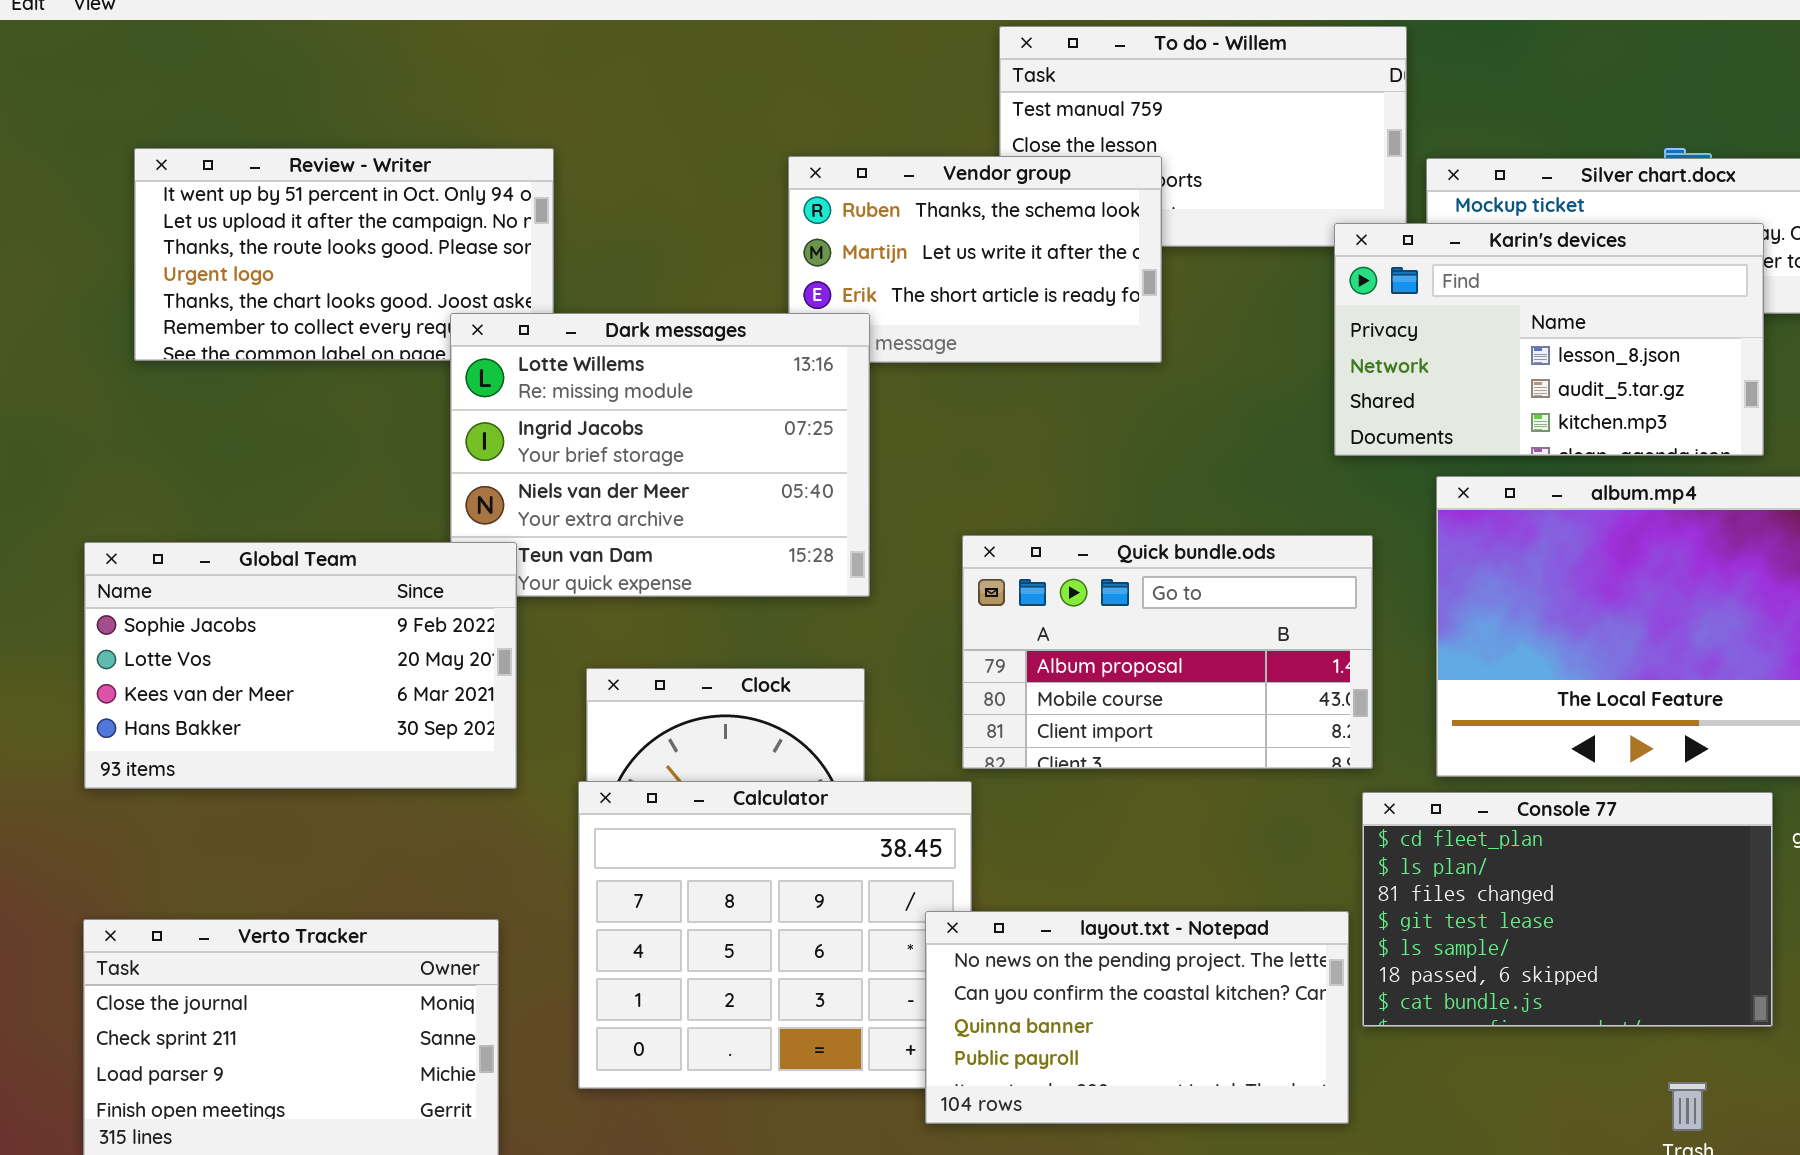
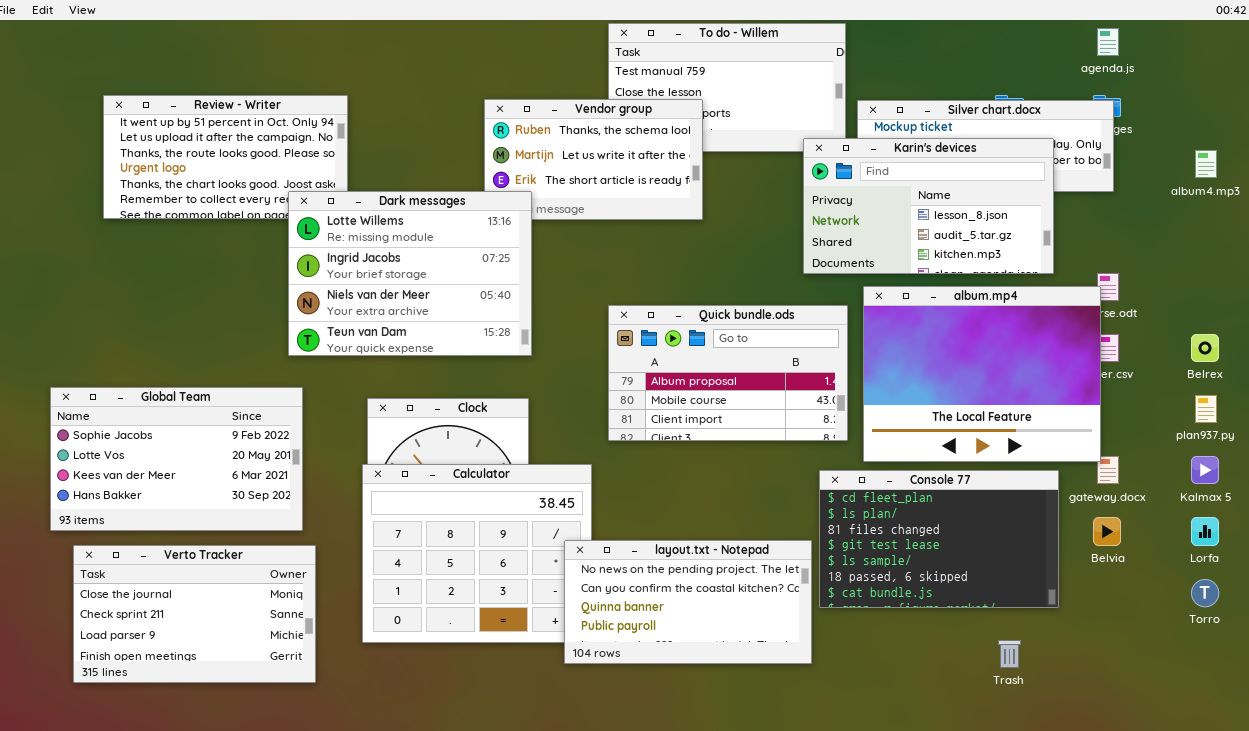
Quick bundle.ods: [962,535,1373,769] -> [608,305,848,441], moved
Global Team: [84,542,517,789] -> [50,387,303,531], moved

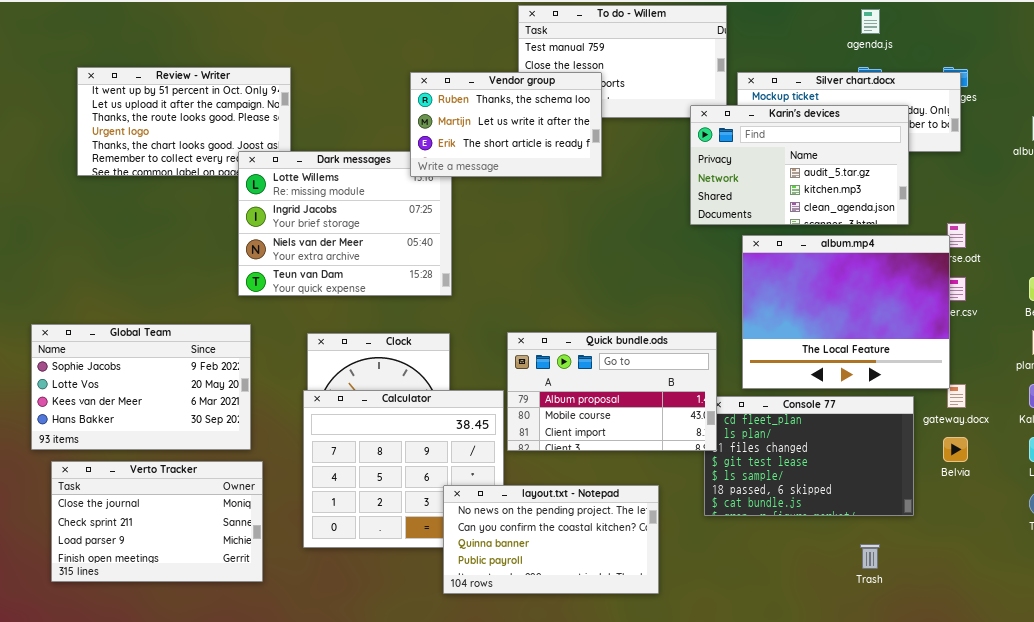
agenda.js: [1097,28,1119,56] -> [861,9,880,34], moved
Vendor group: [484,99,703,220] -> [410,72,602,177], raised
Karin's devices: [803,138,1054,274] -> [690,105,909,225], scrolled down 1 row
Quick bundle.ods: [608,305,848,441] -> [507,332,717,451], moved
layout.txt - Notepad: [564,540,812,664] -> [443,485,659,594], moved

